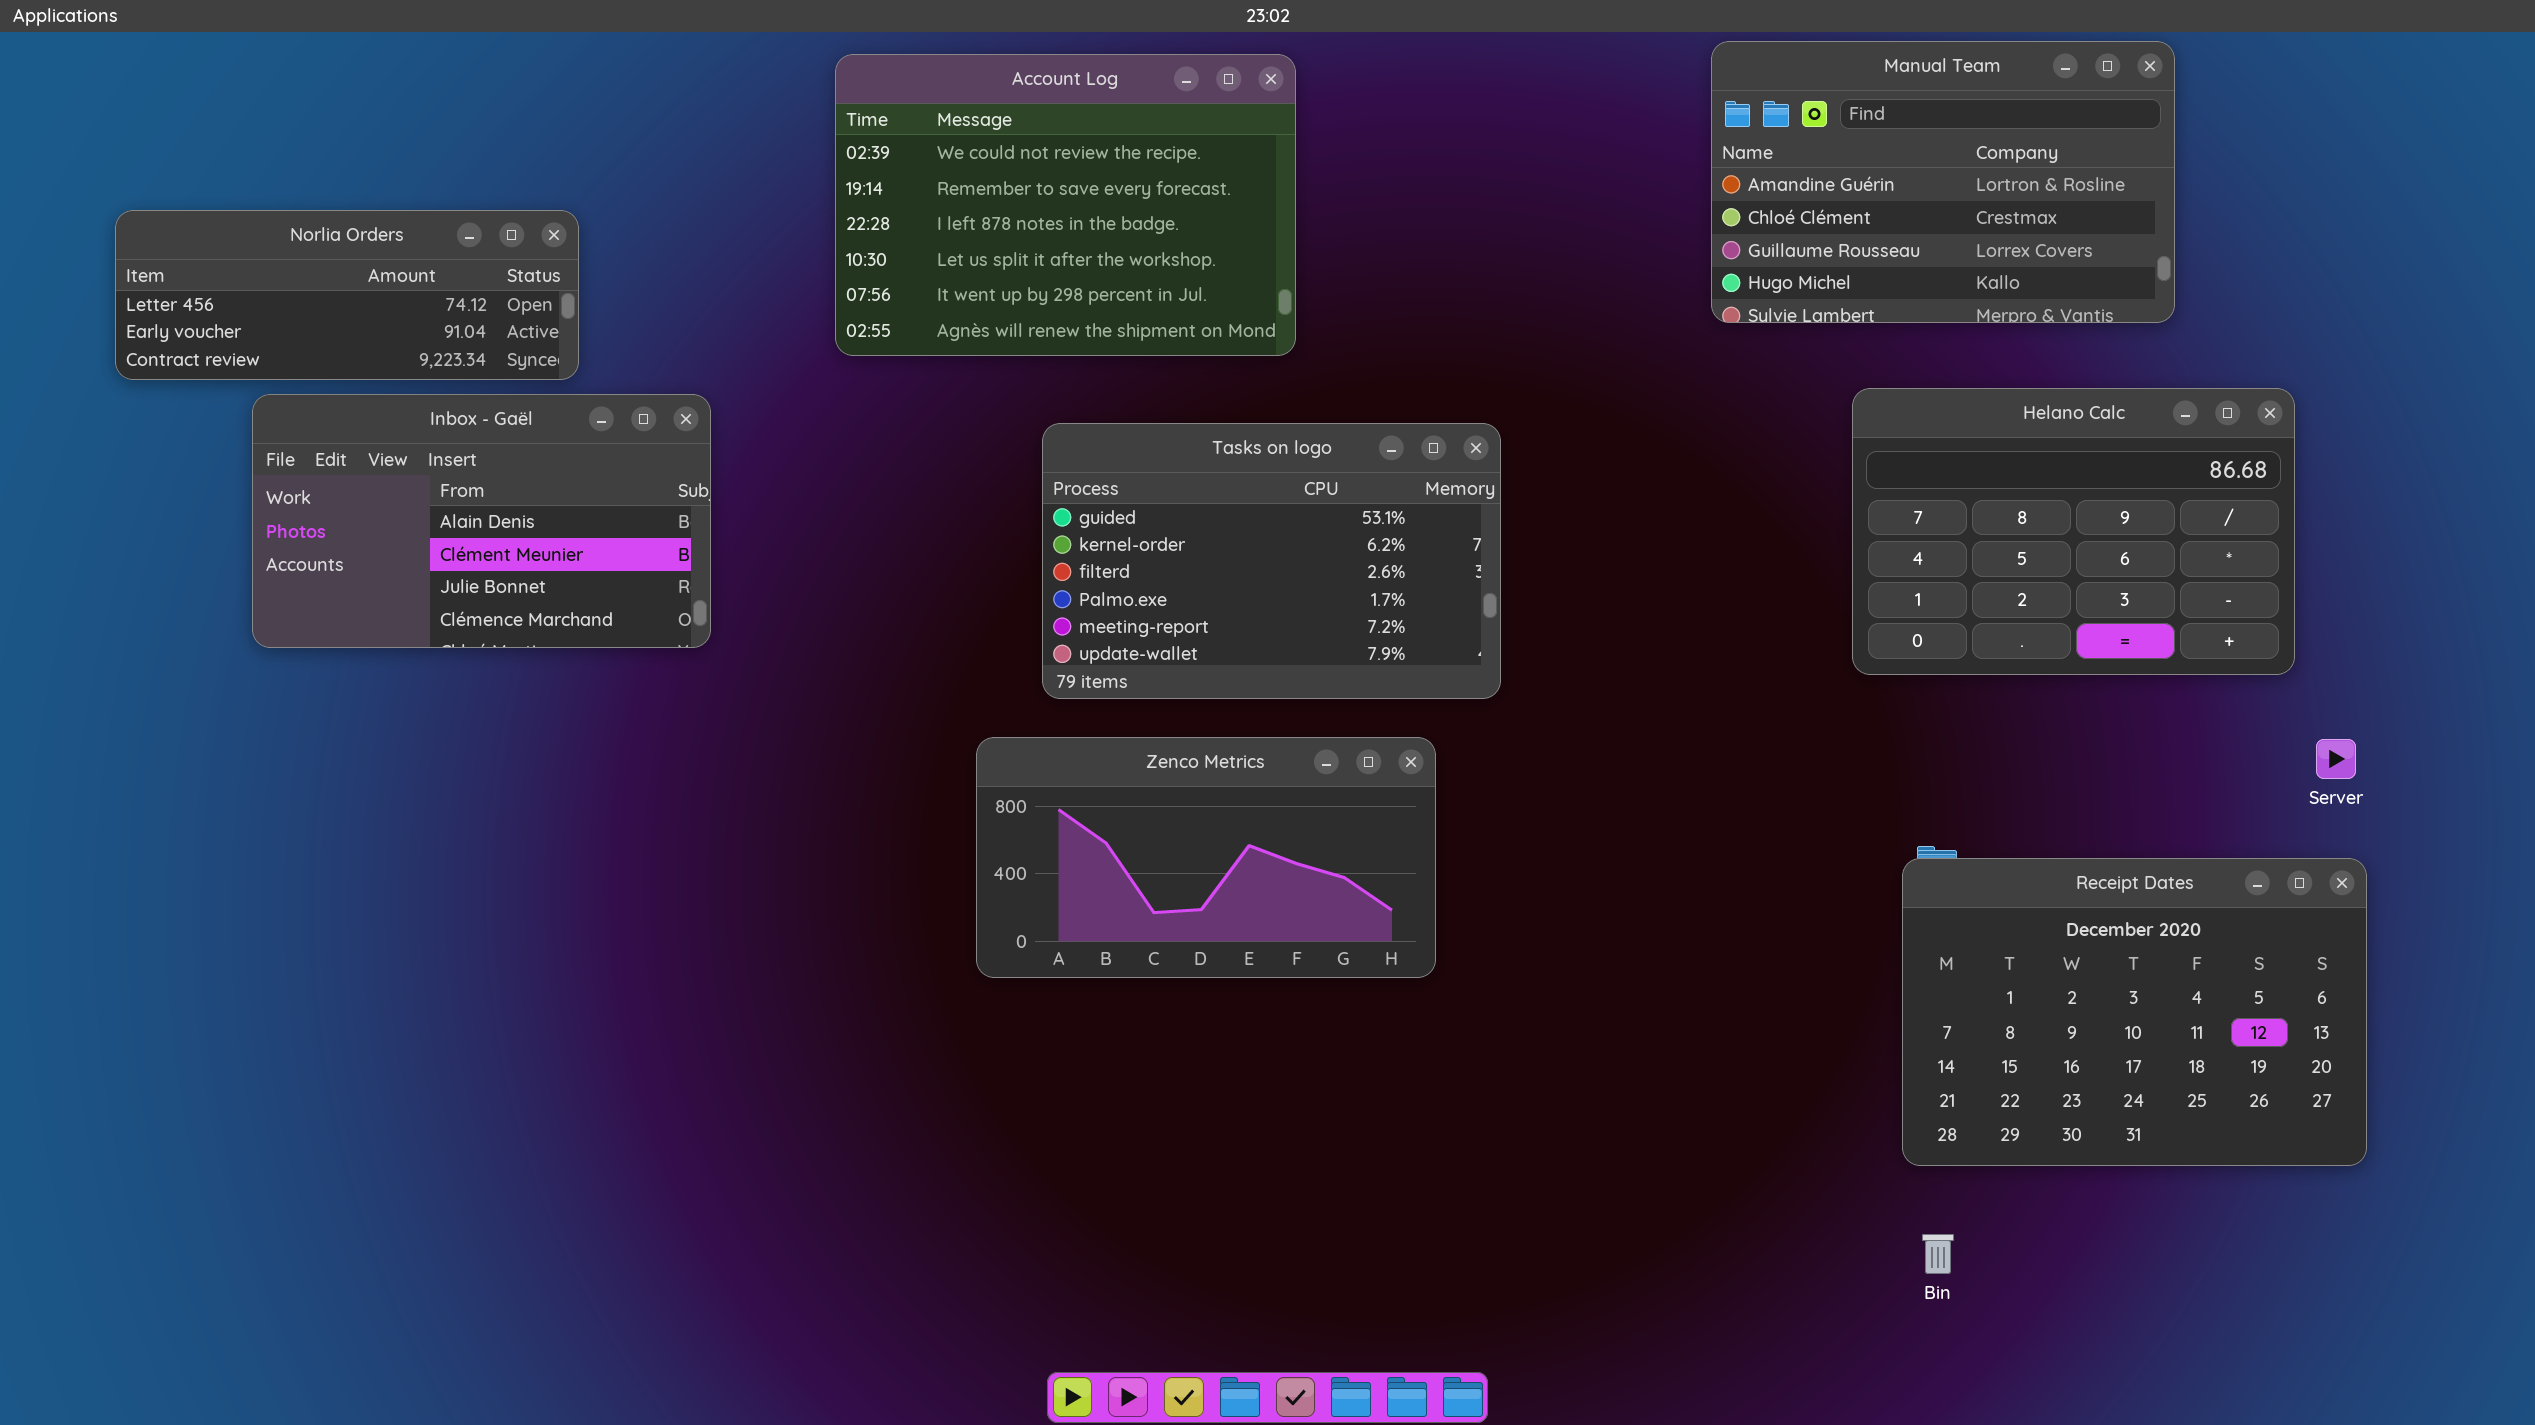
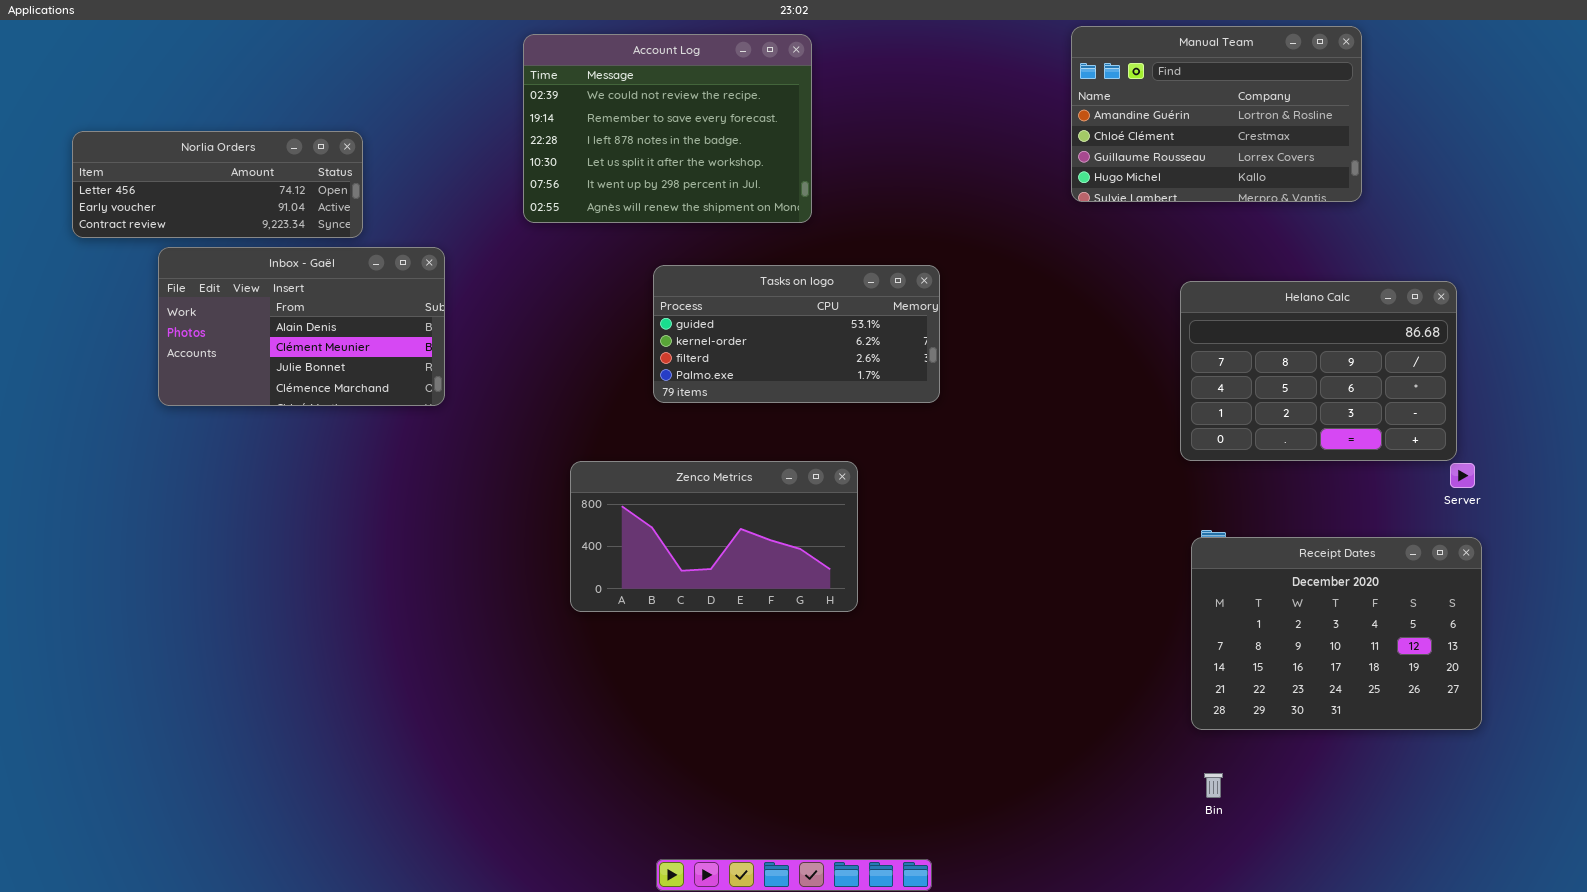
Helano Calc: [1852,388,2295,675] -> [1180,281,1457,461], moved
Tasks on logo: [1042,423,1501,699] -> [653,265,940,403], resized
Zenco Metrics: [976,737,1436,978] -> [570,461,858,612], moved

